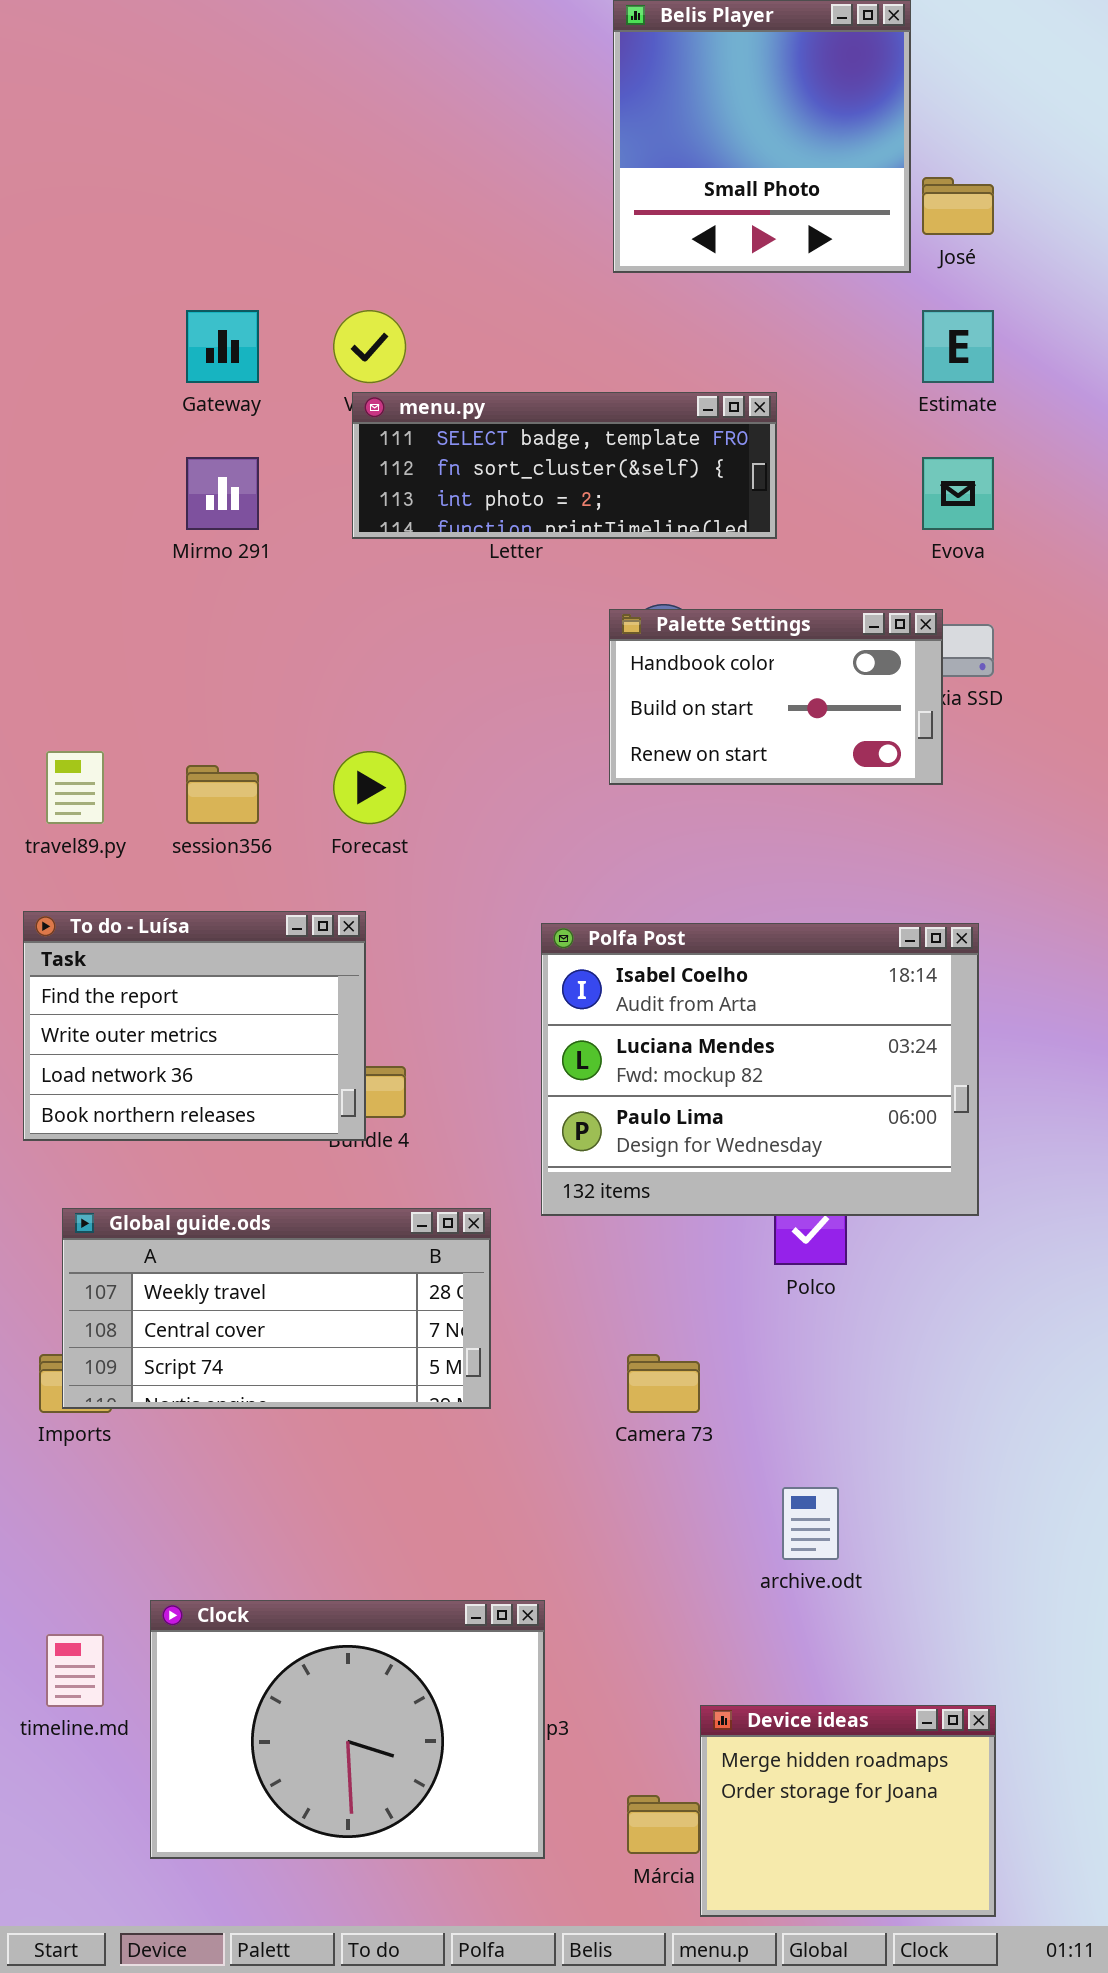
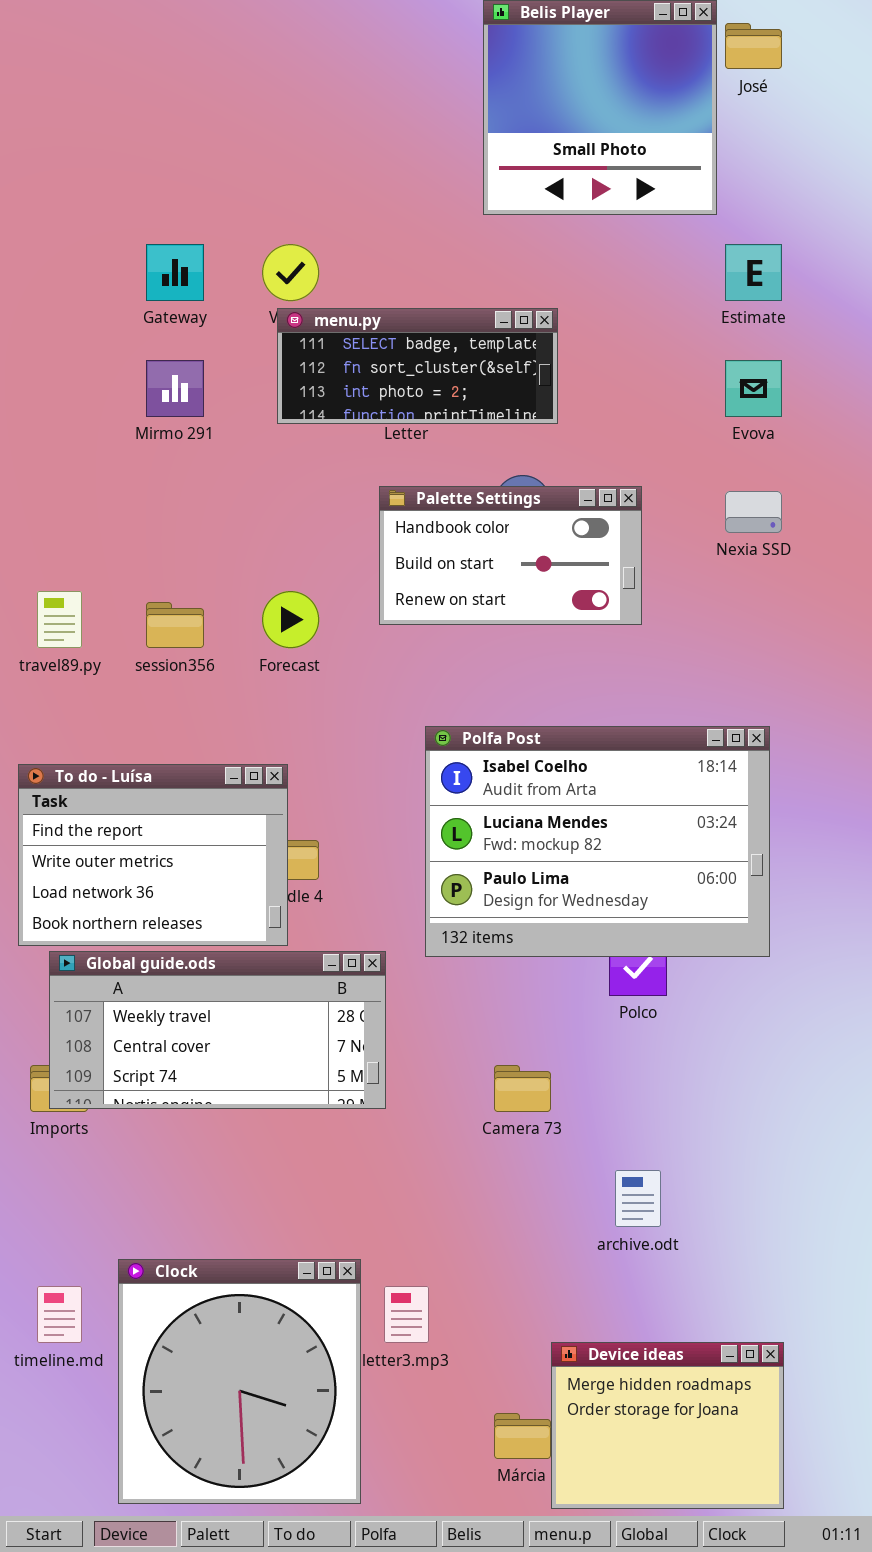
José: [922,177,994,235] -> [725,23,782,69], moved
menu.py: [352,392,777,539] -> [277,308,558,424], resized
Palette Settings: [609,609,943,785] -> [379,486,642,625], moved
To do - Luísa: [23,911,366,1141] -> [18,764,288,946], moved
Clock: [150,1600,545,1859] -> [118,1259,361,1504], resized

